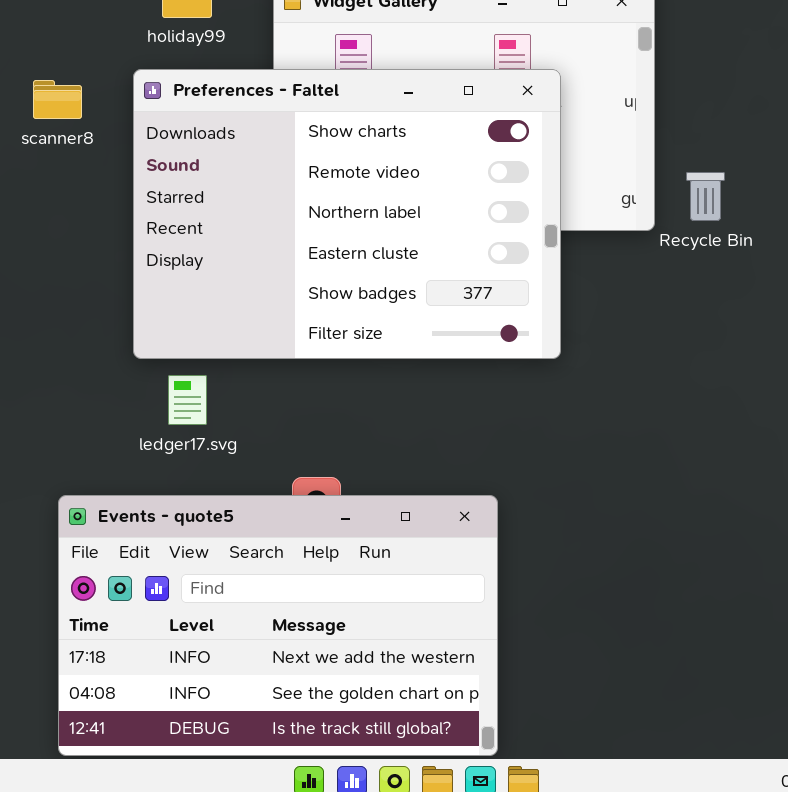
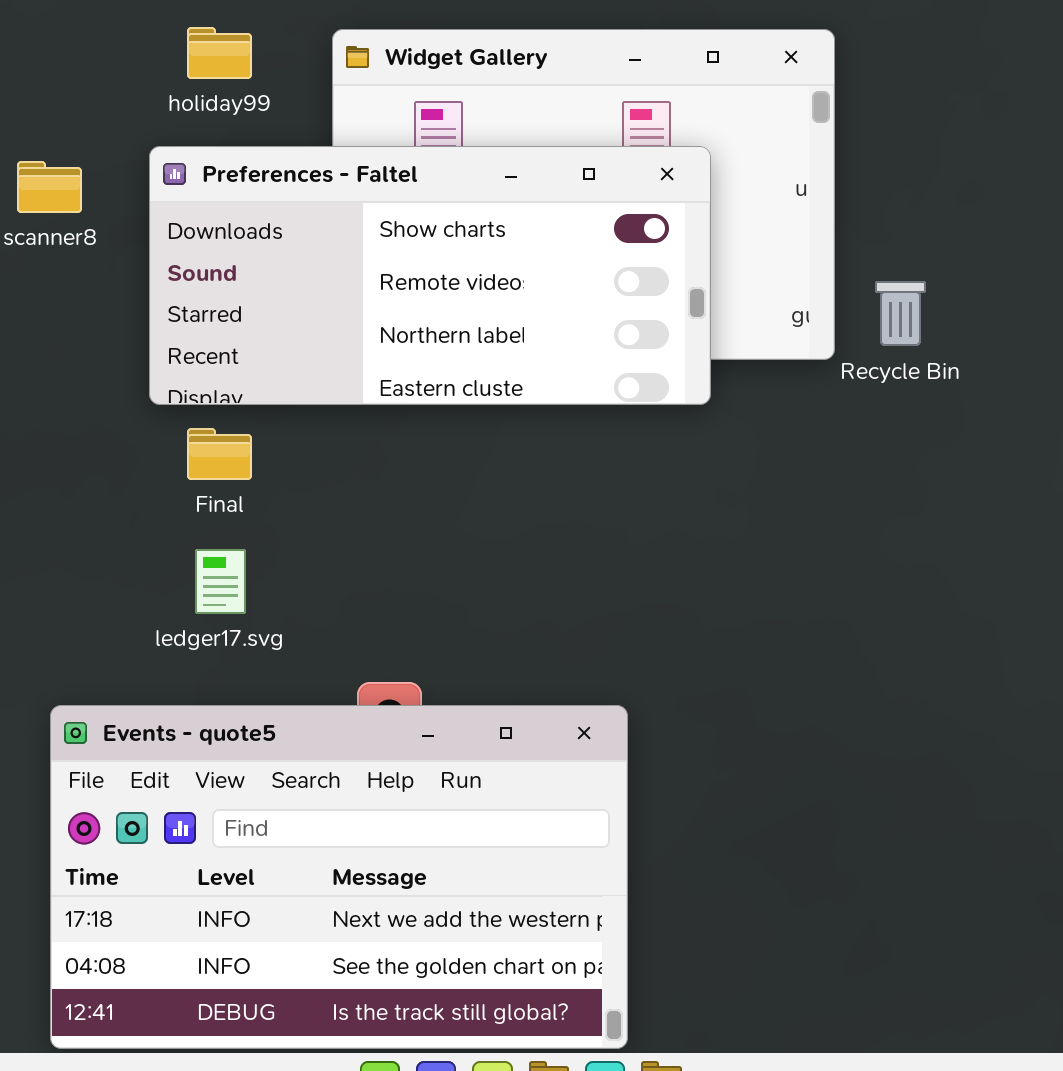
Preferences - Faltel: [133,69,561,359] -> [149,146,711,405], resized

